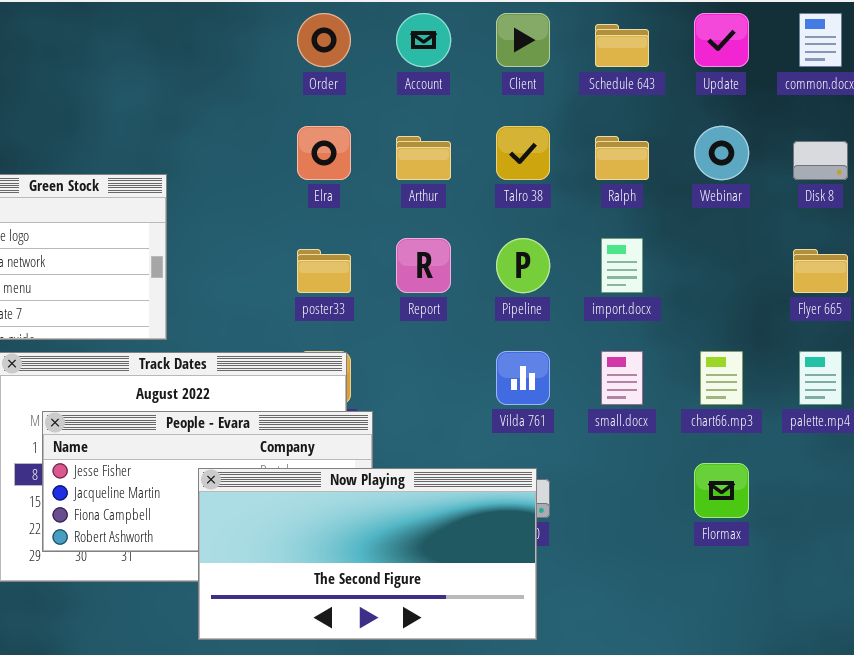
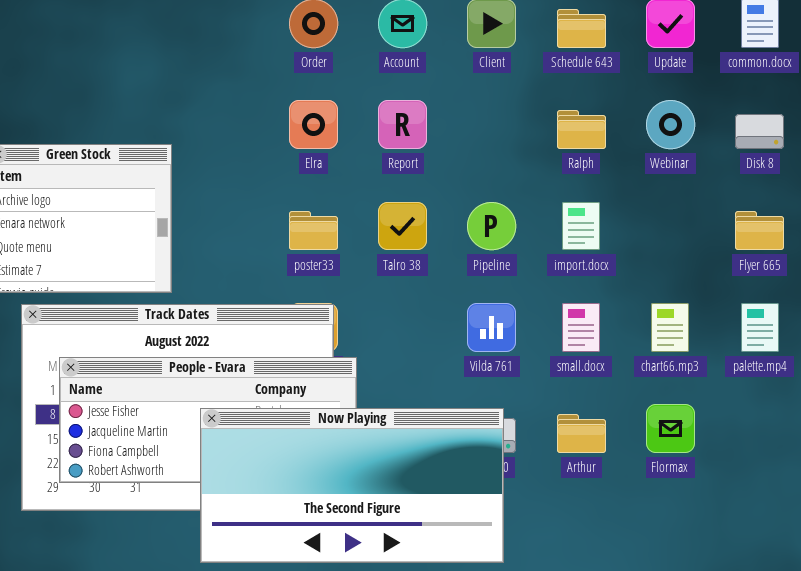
Talro 38: [496,126,550,180] -> [378,202,427,250], moved
Arthur: [396,136,451,180] -> [557,414,606,453], moved
Report: [396,238,451,293] -> [378,100,427,149], moved

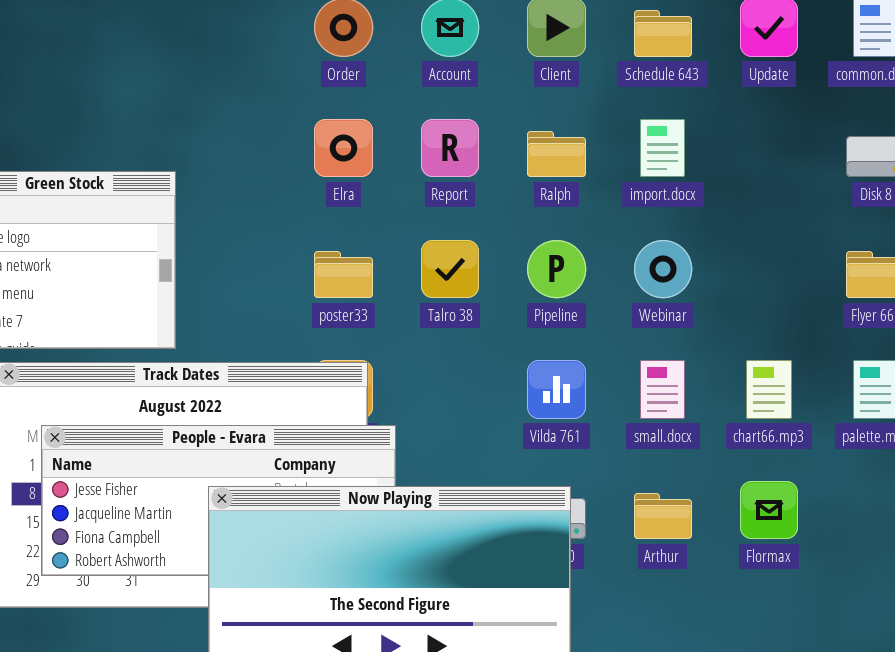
Webinar: [646,100,695,149] -> [634,240,692,298], moved
Ralph: [557,110,606,149] -> [527,131,586,177], moved
import.docx: [562,202,600,250] -> [640,119,685,177], moved

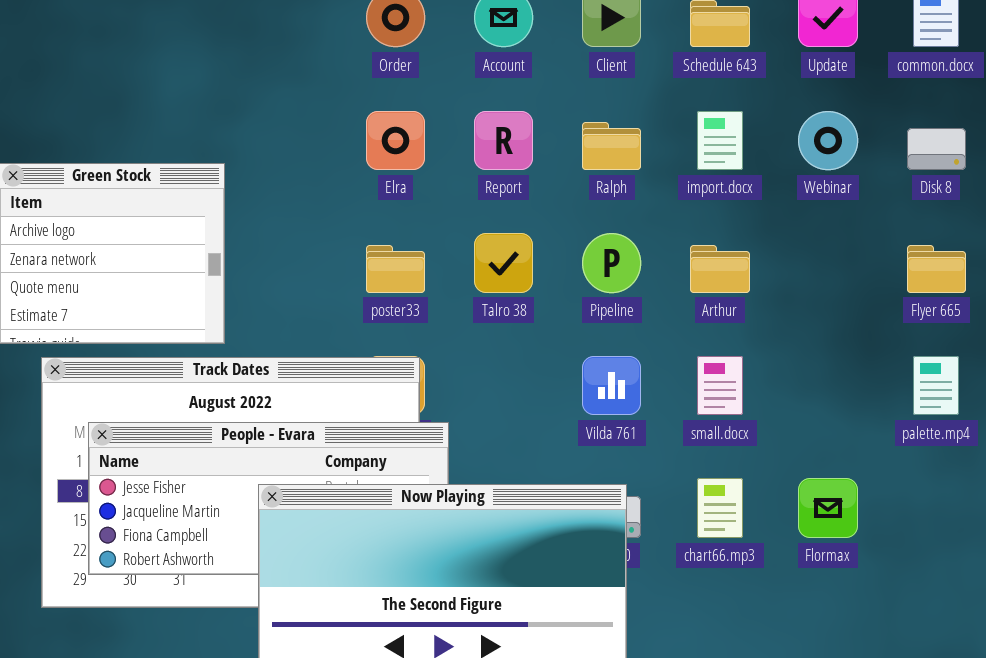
Webinar: [634,240,692,298] -> [798,111,858,170], moved
chart66.mp3: [746,360,792,419] -> [697,478,743,538], moved
Arthur: [634,493,692,539] -> [690,245,750,293], moved

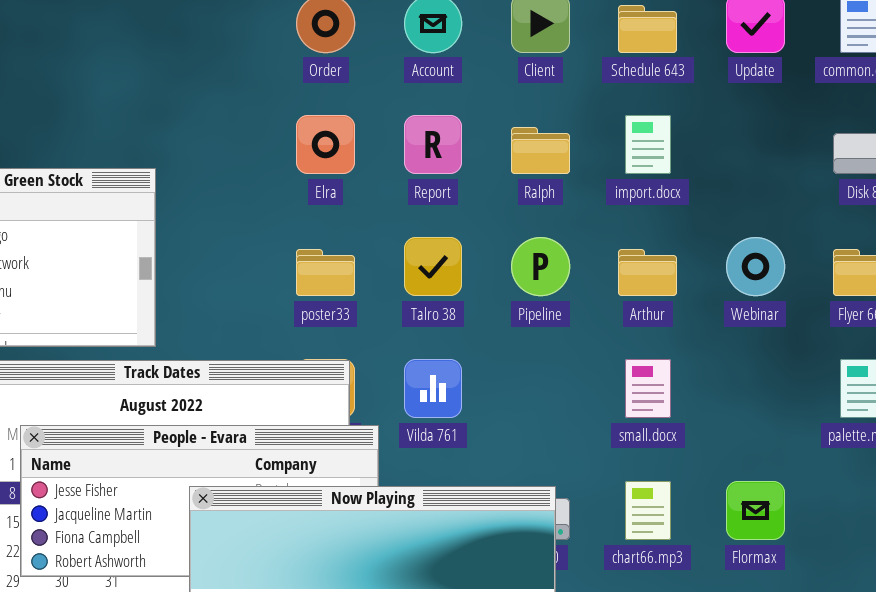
Webinar: [798,111,858,170] -> [726,237,785,296], moved
Vilda 761: [582,356,641,415] -> [404,359,462,418], moved

